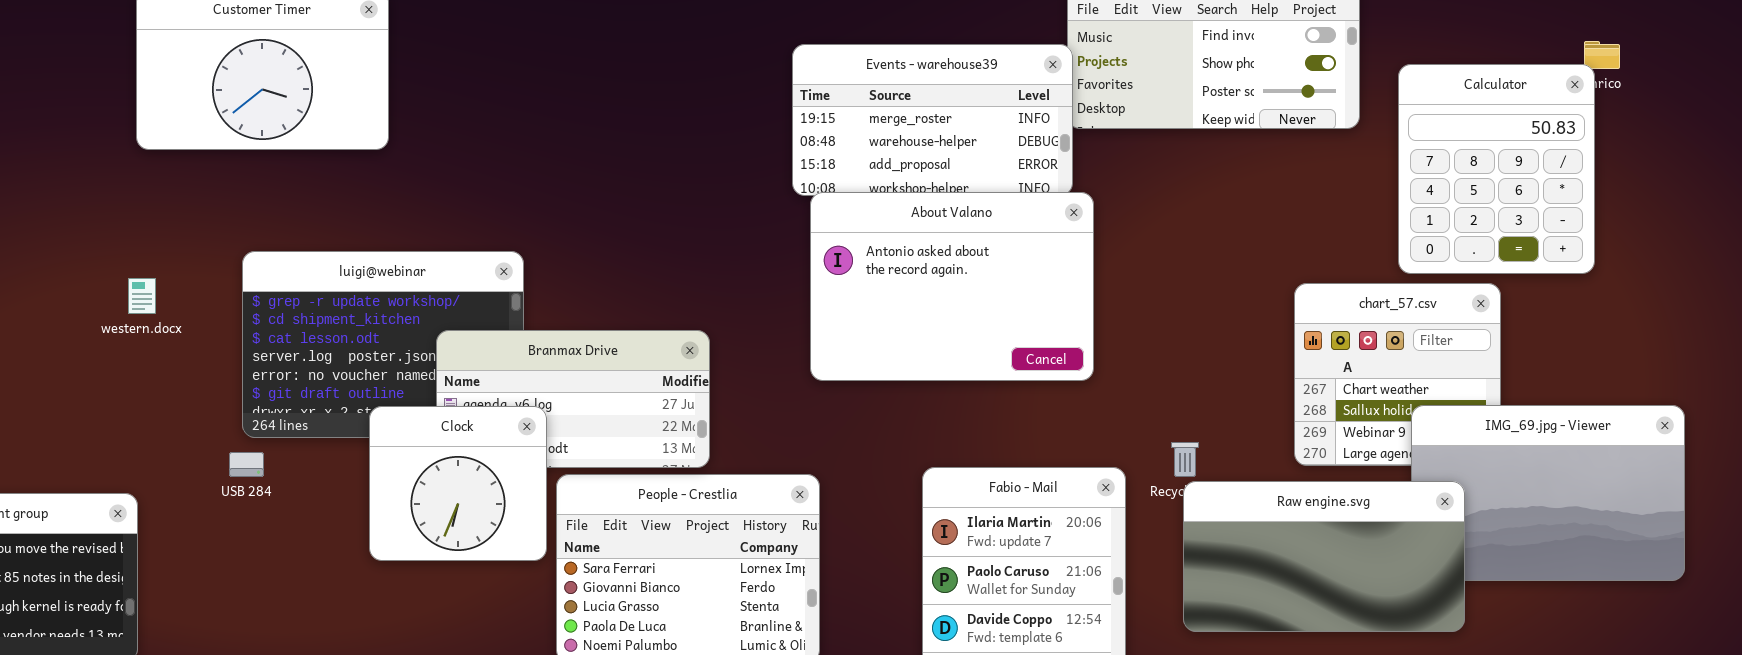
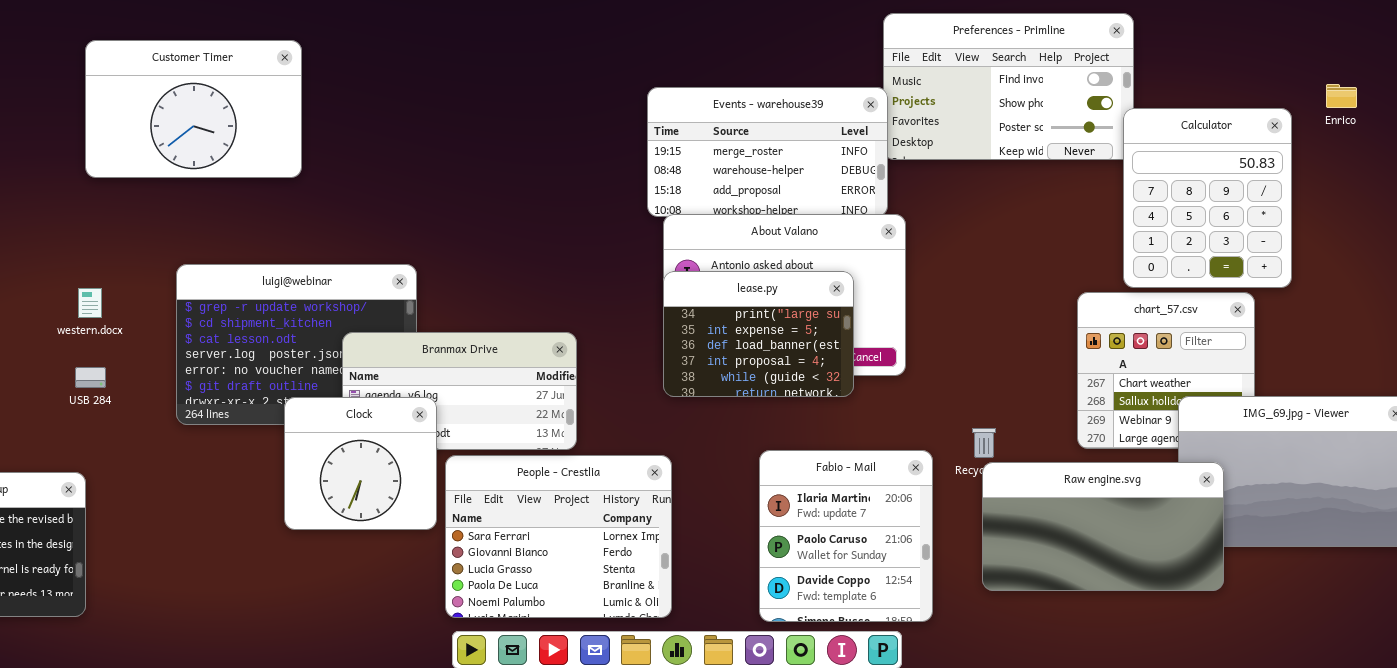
Calculator: [1398,64,1595,274] -> [1123,108,1292,288], moved
lease.py: none -> [663,271,854,397], opened
USB 284: [229,452,264,477] -> [75,367,106,388], moved

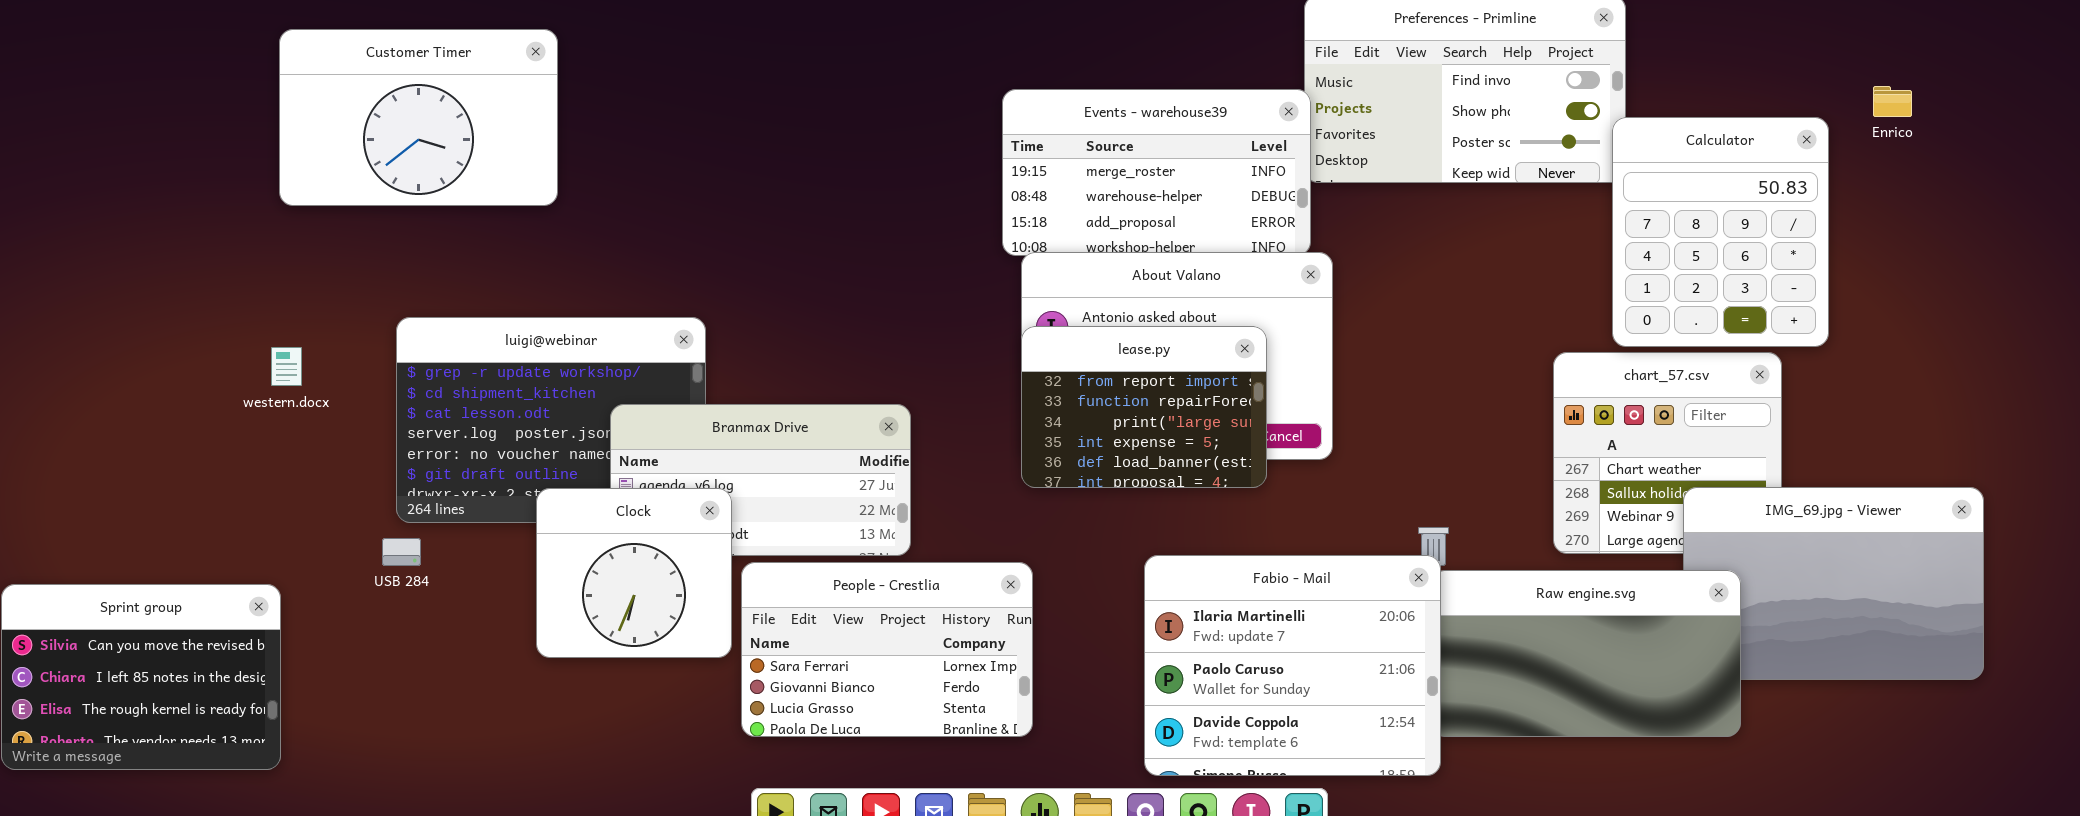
lease.py: [663,271,854,397] -> [1021,326,1267,488], scrolled up 2 rows
USB 284: [75,367,106,388] -> [382,538,421,566], moved
Fabio - Mail: [759,450,933,622] -> [1144,555,1441,776], resized
People - Crestlia: [445,455,672,618] -> [741,562,1033,737], resized

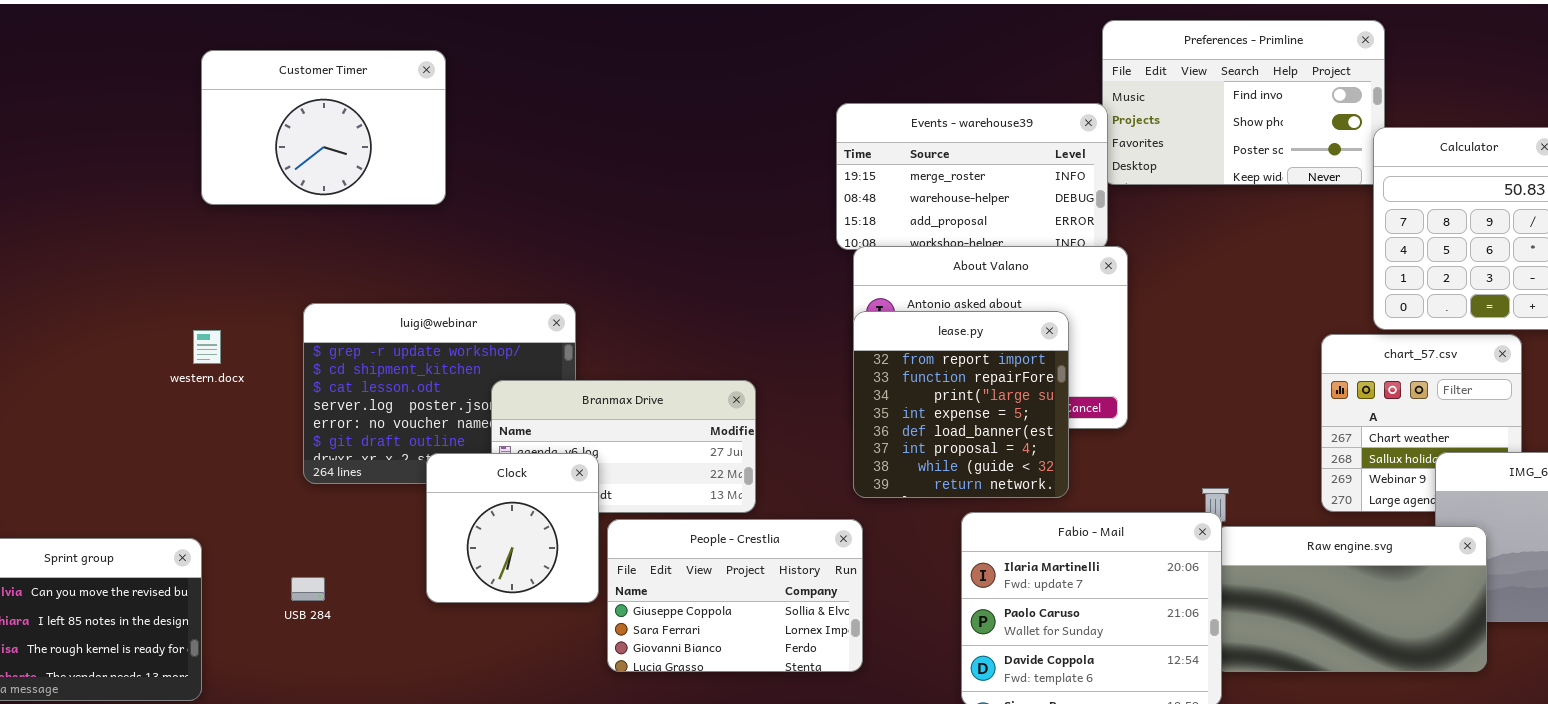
lease.py: [1021,326,1267,488] -> [853,311,1069,498], resized
USB 284: [382,538,421,566] -> [291,577,325,601], moved
People - Crestlia: [741,562,1033,737] -> [607,519,863,672], scrolled up 1 row

